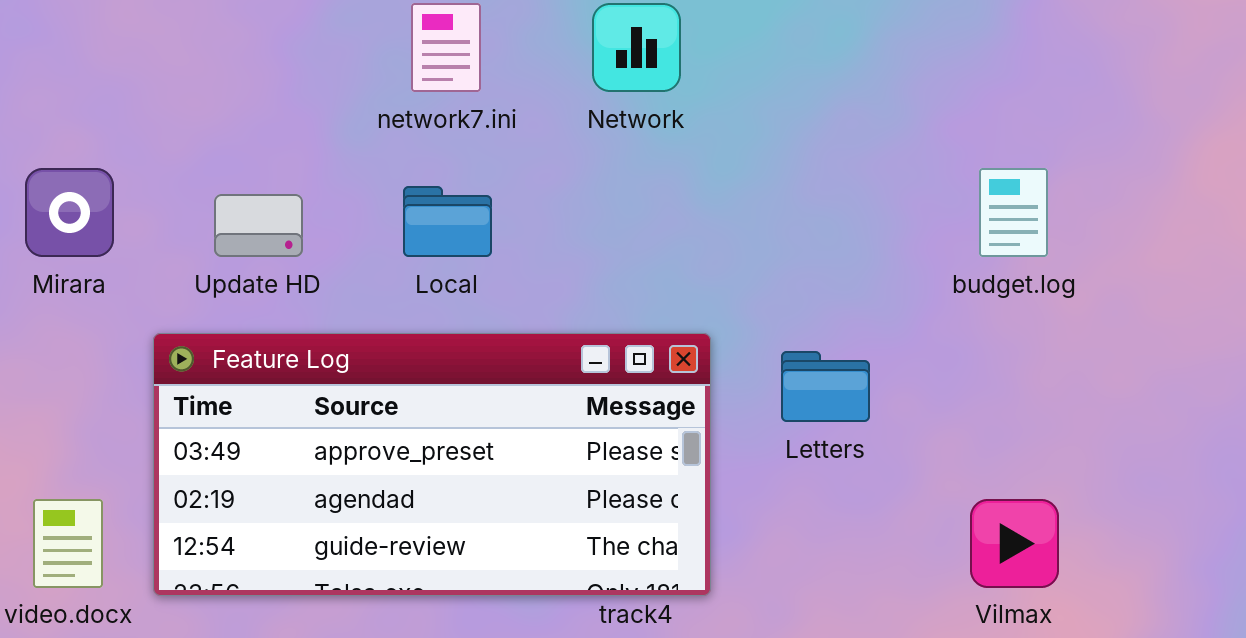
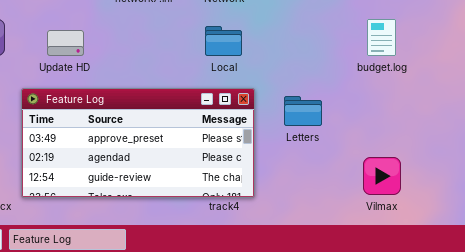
Local: [403,186,492,257] -> [205,26,242,56], moved

